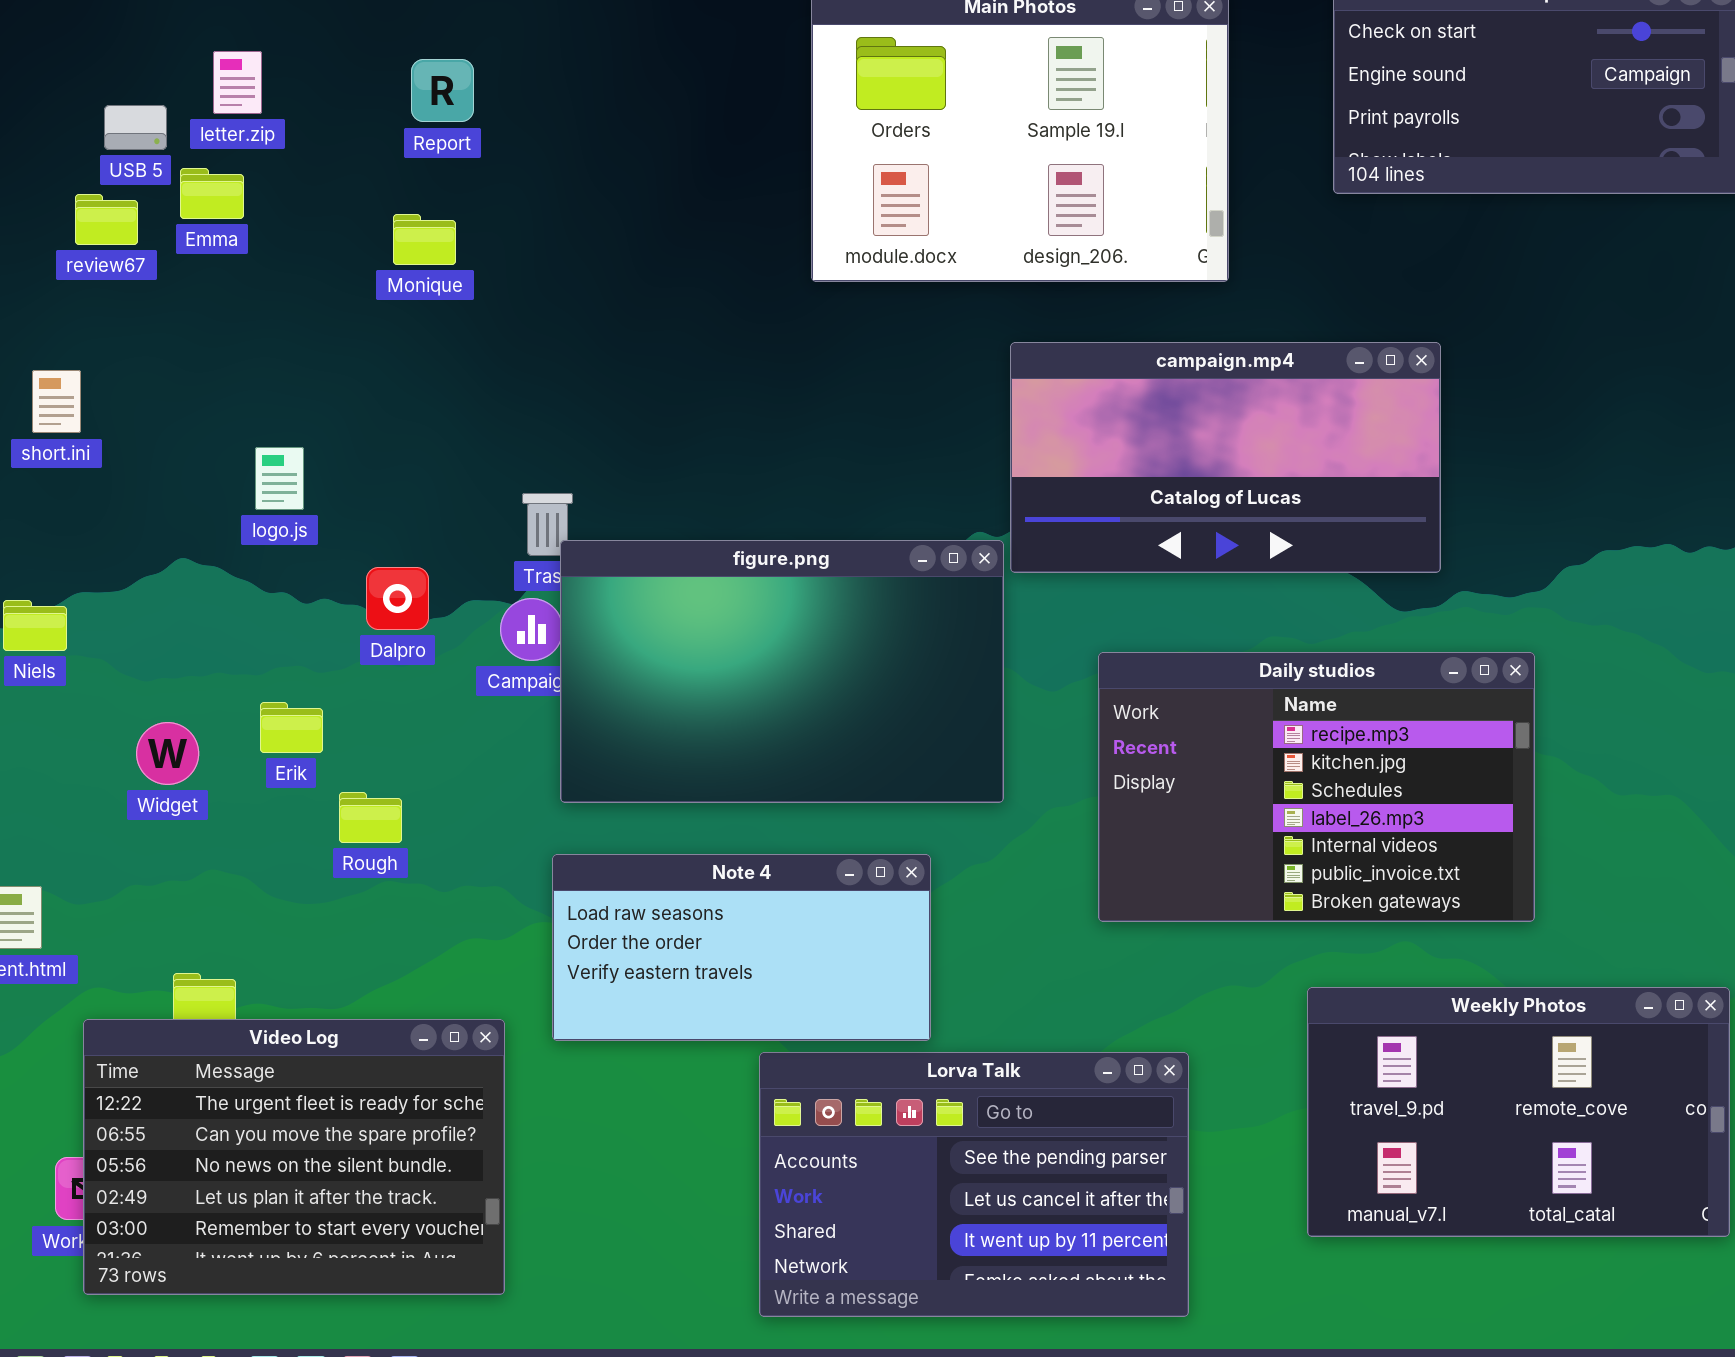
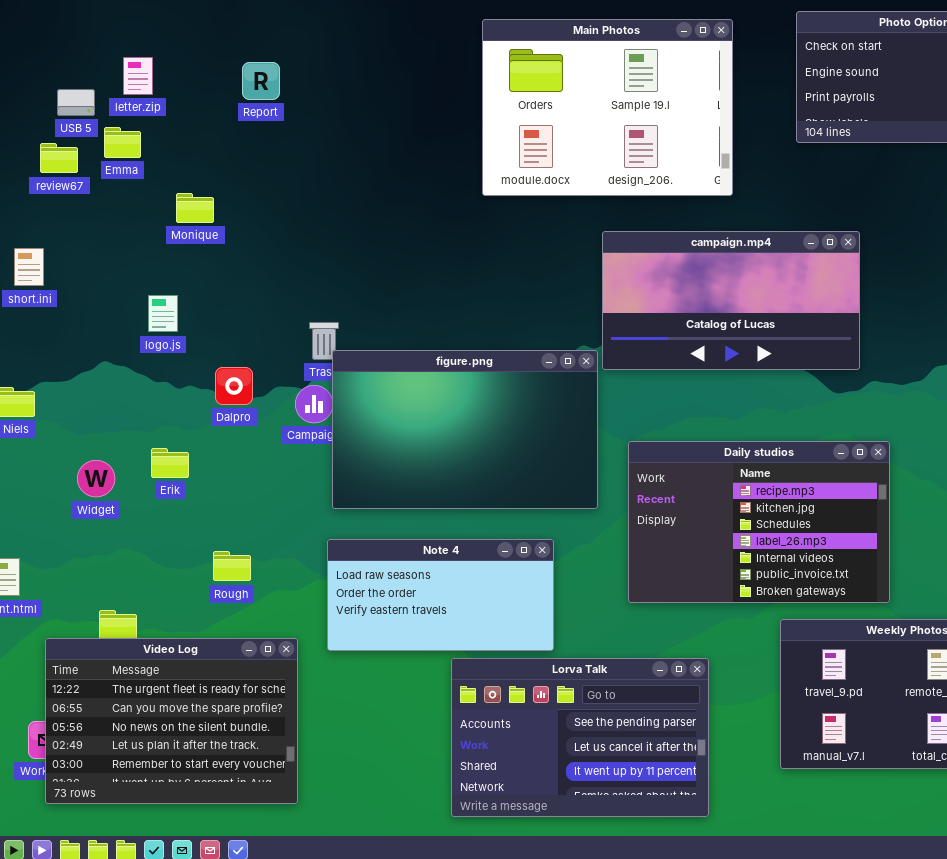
Monique: [393,214,456,265] -> [176,193,214,223], moved
Daily studios: [1098,652,1535,922] -> [628,441,890,603], moved
Rough: [339,792,402,843] -> [213,551,251,581], moved

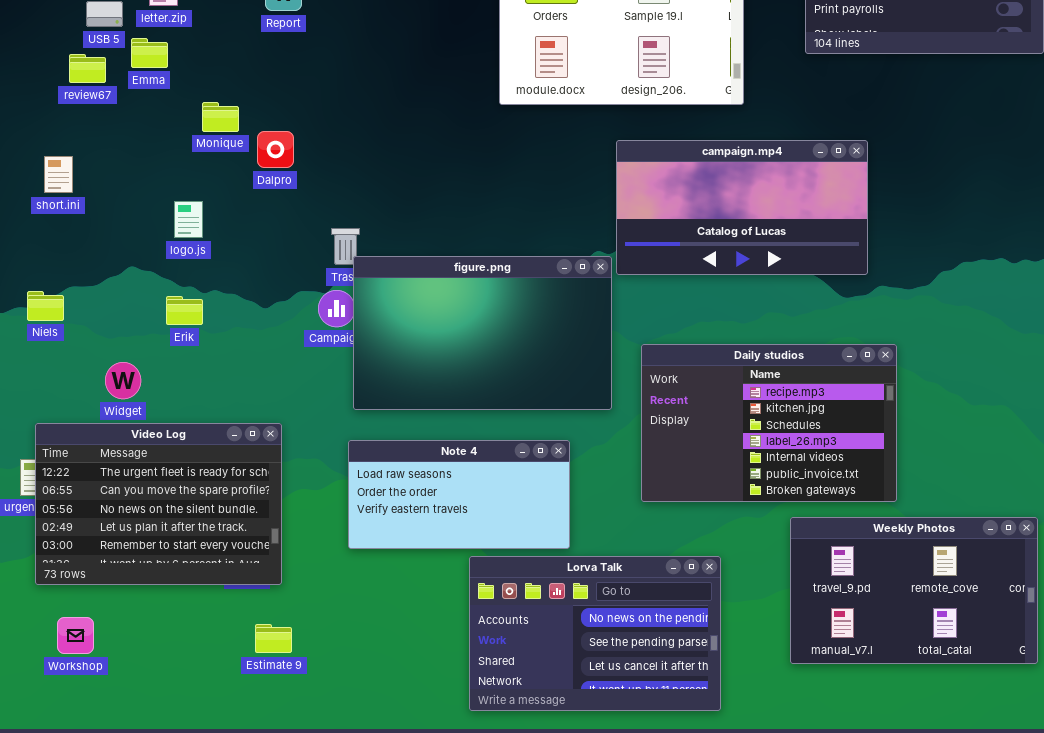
Dalpro: [215,367,253,405] -> [257,131,294,168], moved
Erik: [151,448,189,478] -> [166,296,203,325], moved
Video Log: [45,638,298,804] -> [35,423,282,585], moved
Lorva Talk: [451,658,709,817] -> [469,556,721,711], scrolled up 1 row

